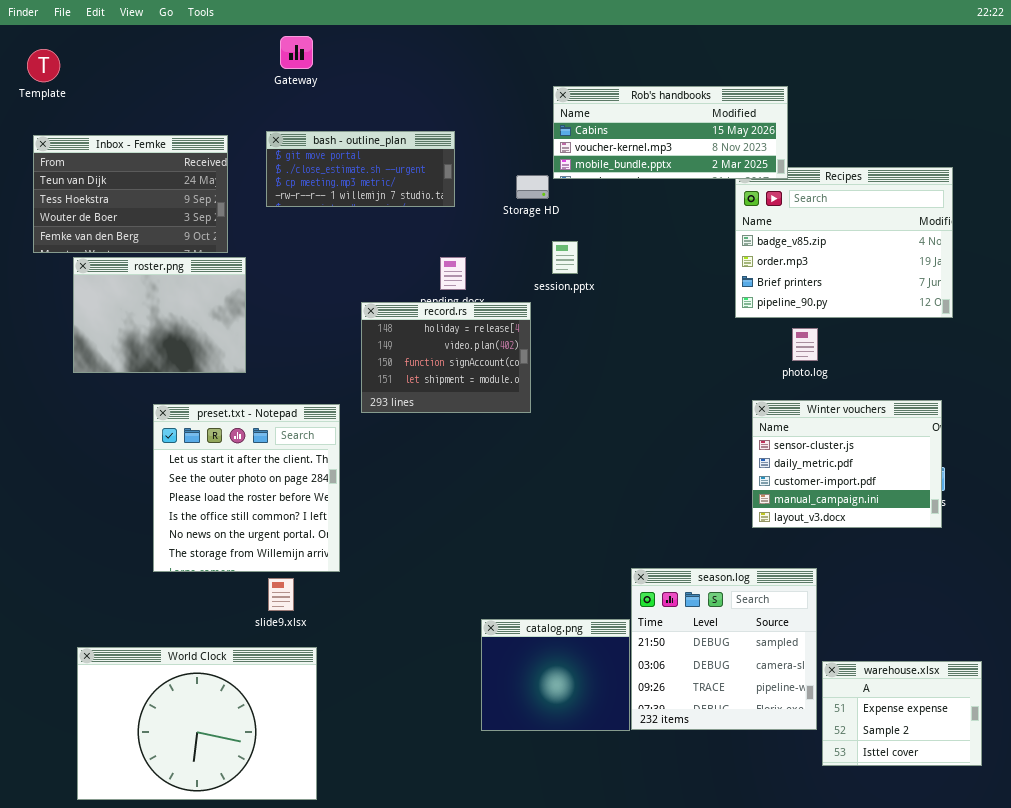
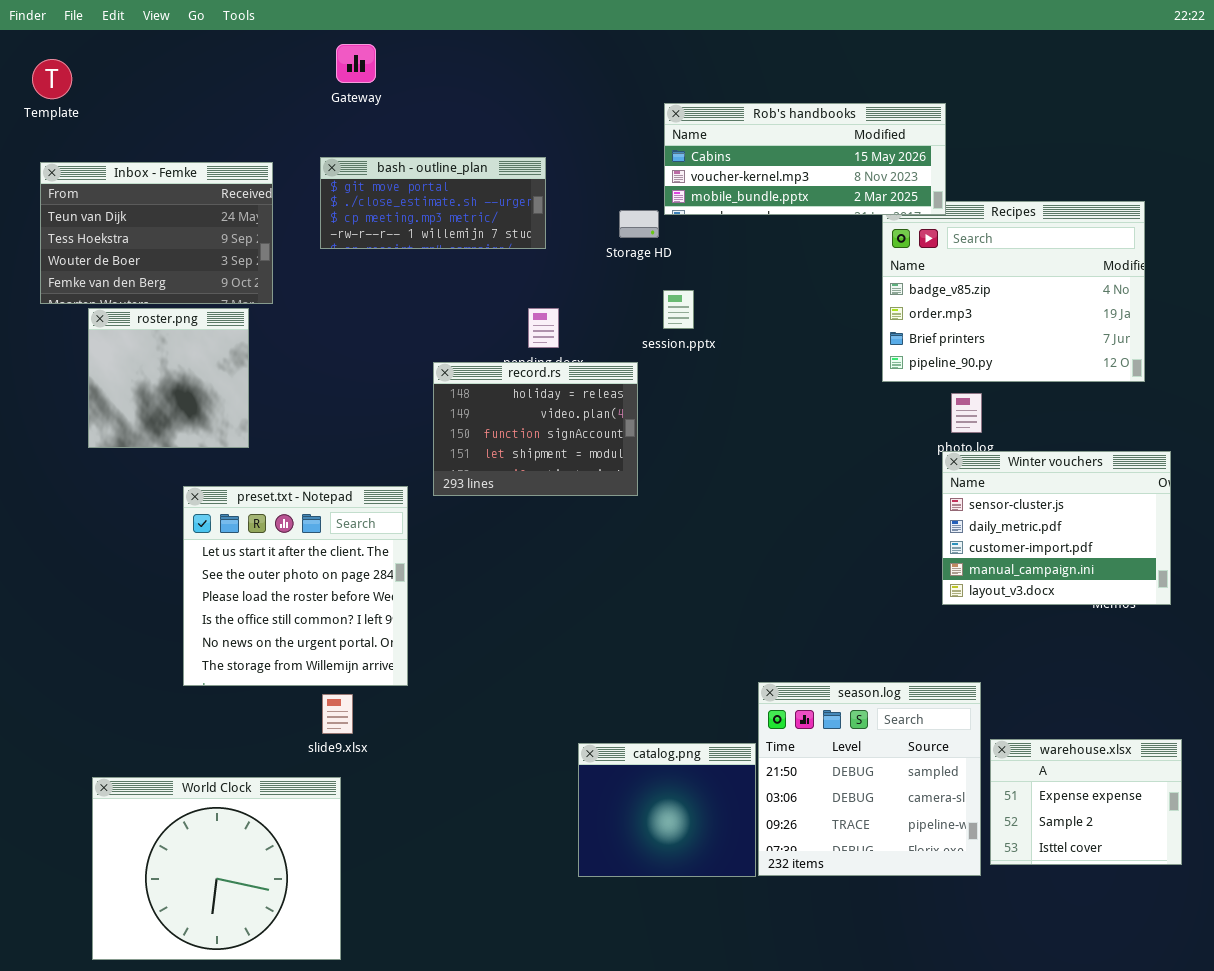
roster.png: [73,257,246,373] -> [88,308,249,448], resized
Winter vouchers: [752,400,942,528] -> [942,451,1171,605], moved
World Clock: [77,647,317,800] -> [92,777,341,960], resized
warehouse.xlsx: [822,661,982,766] -> [990,739,1182,865], moved

